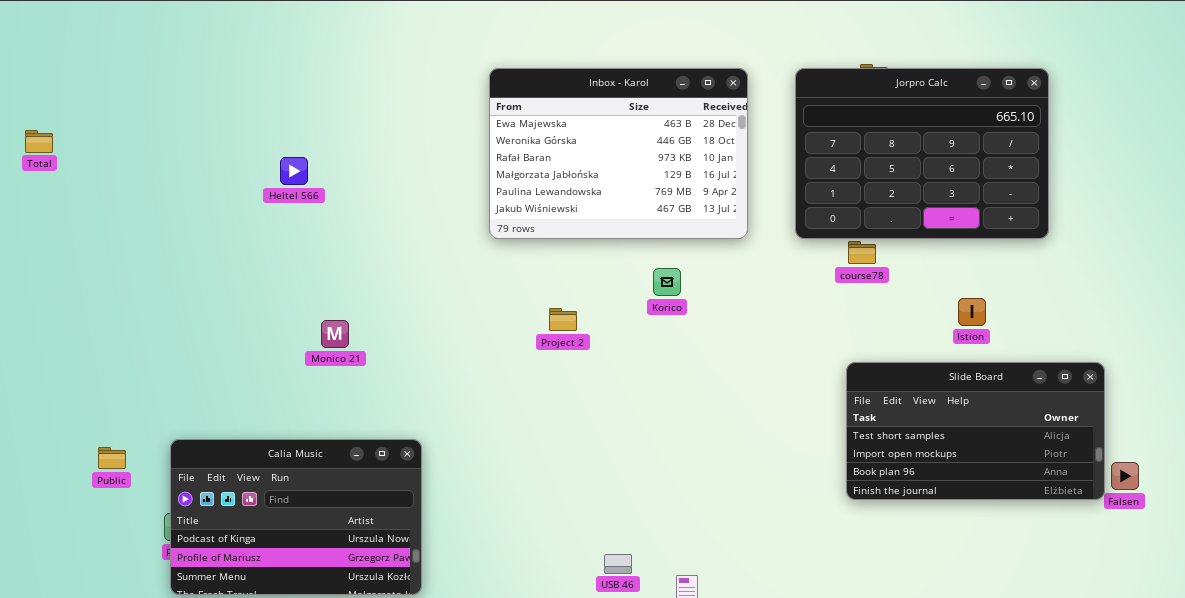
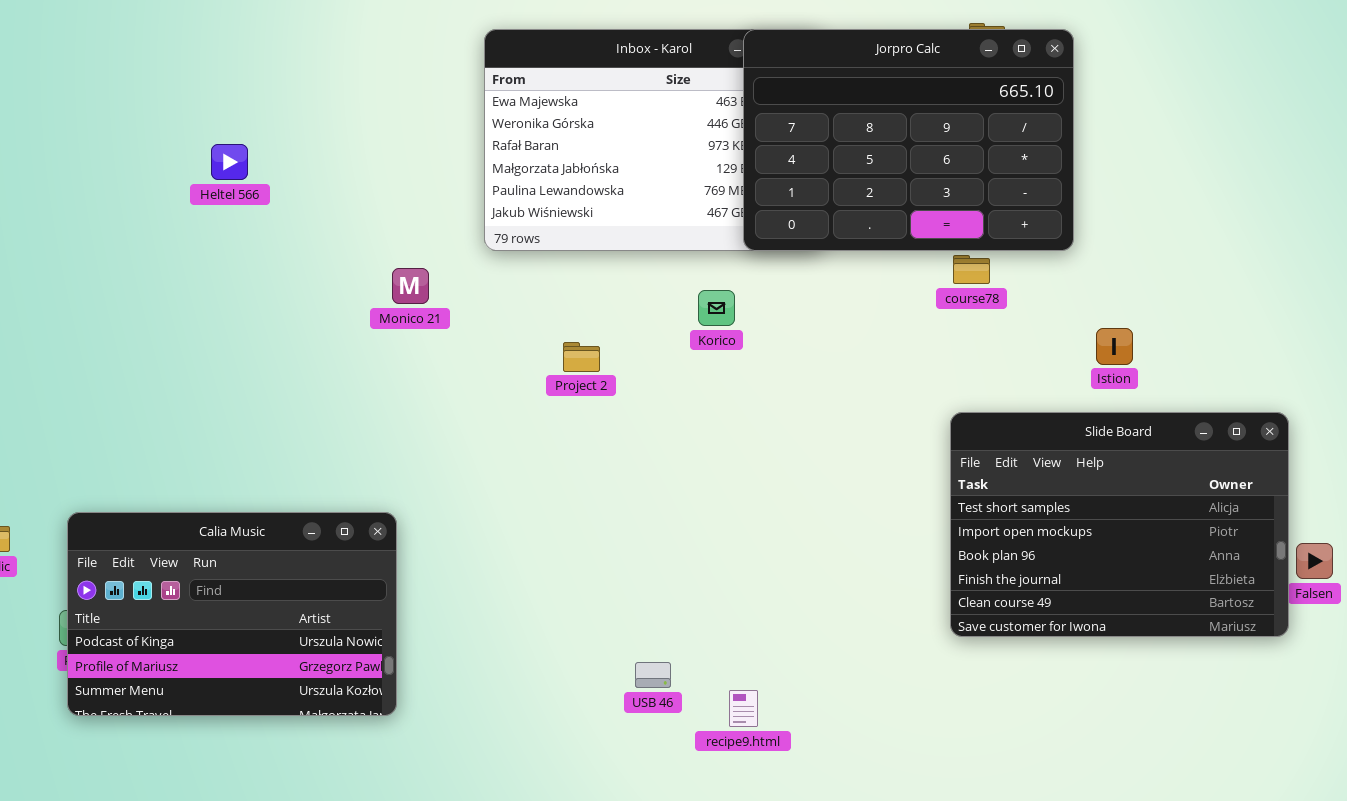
Jorpro Calc: [795,68,1049,239] -> [743,29,1074,251], moved
Monico 21: [321,320,349,348] -> [392,268,429,304], moved
Slide Board: [846,362,1105,500] -> [950,412,1289,637], resized

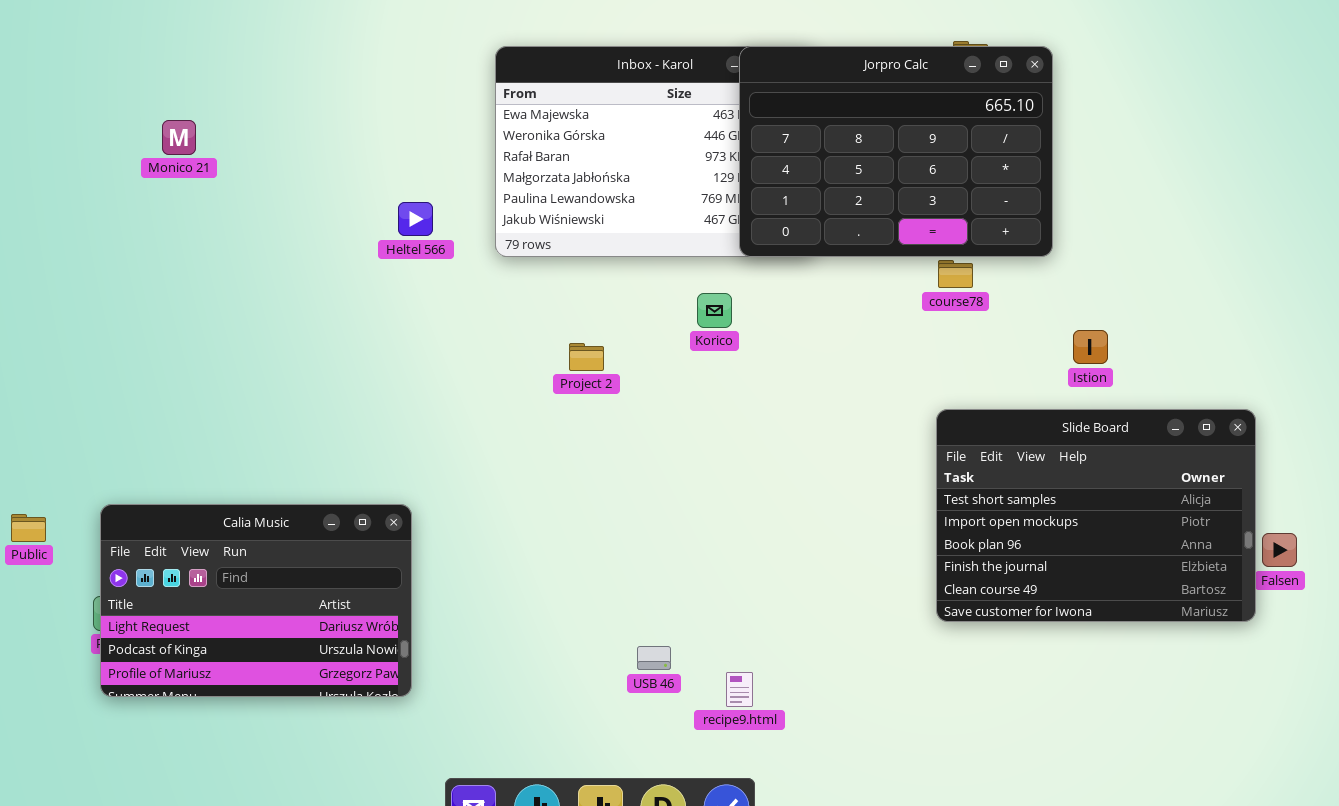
Heltel 566: [211,144,248,180] -> [398,202,433,236], moved
Monico 21: [392,268,429,304] -> [162,120,196,155], moved
Calia Music: [67,512,397,716] -> [100,504,412,697], scrolled up 1 row

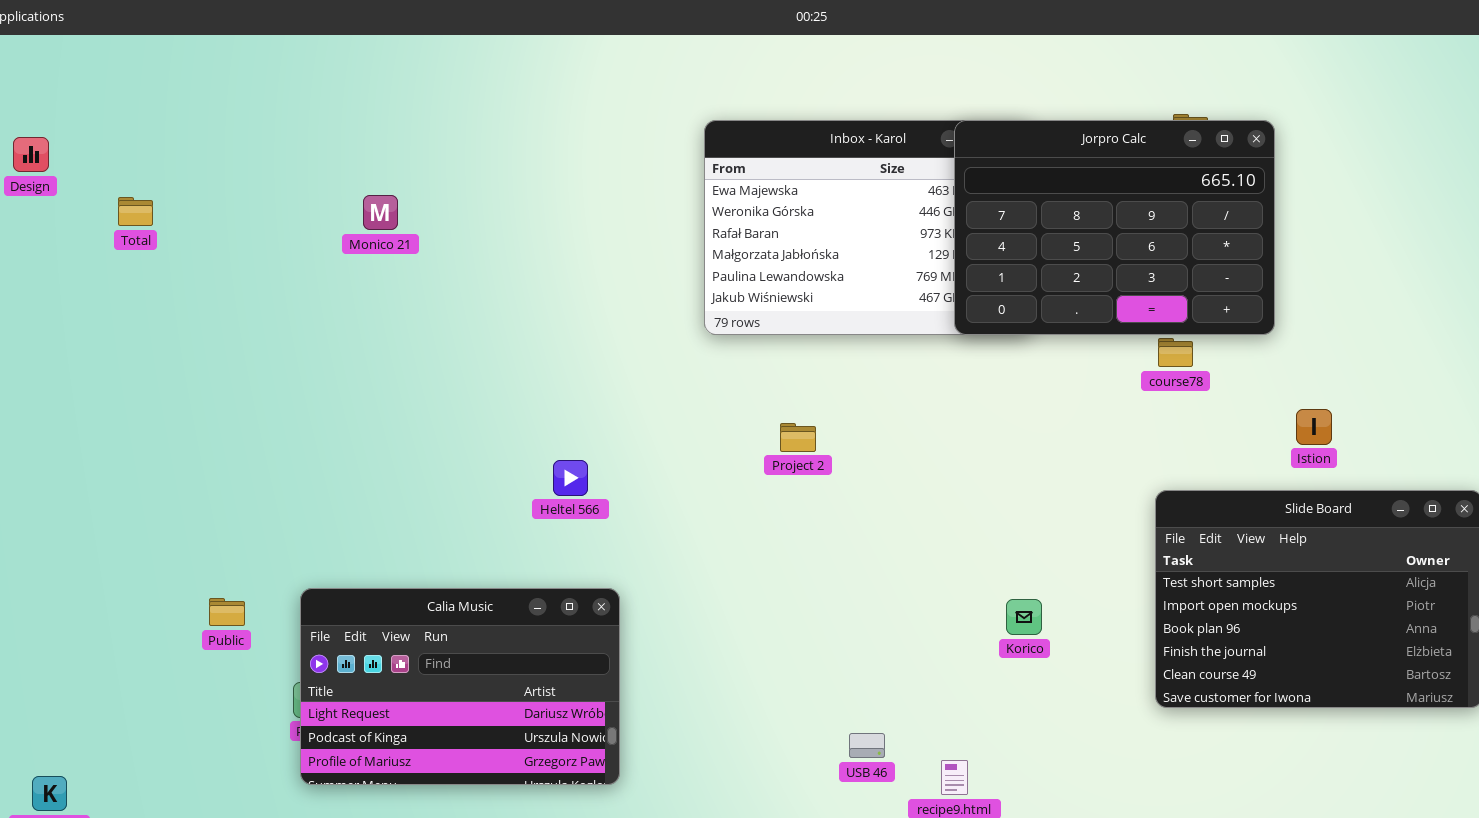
Heltel 566: [398,202,433,236] -> [553,460,588,496], moved
Korico: [697,293,732,328] -> [1006,599,1042,635], moved

